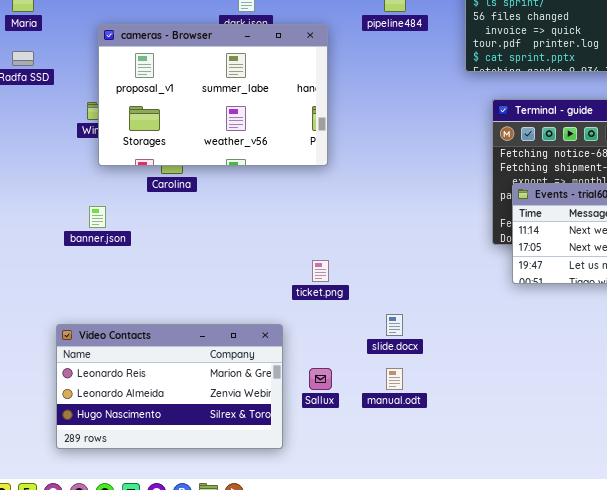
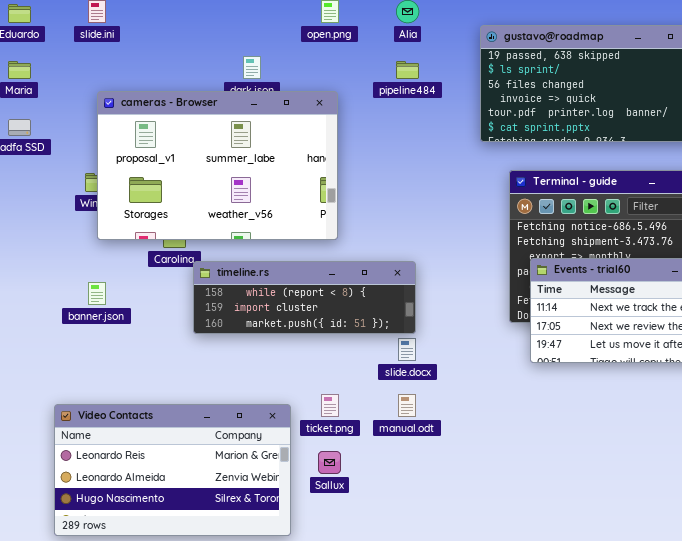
timeline.rs: none -> [193,261,416,334], opened
ticket.png: [312,260,329,282] -> [321,394,339,417], moved
slide.docx: [386,314,403,336] -> [398,338,416,361], moved
manual.odt: [386,368,403,390] -> [398,394,416,417], moved

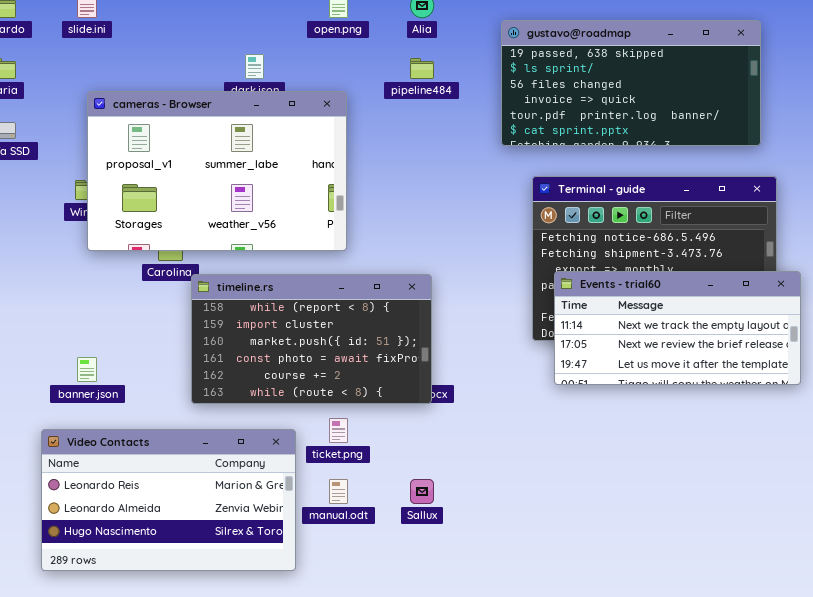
timeline.rs: [193,261,416,334] -> [191,274,432,404], resized
banner.json: [88,282,106,305] -> [77,357,97,382], moved
manual.odt: [398,394,416,417] -> [329,479,348,504], moved
Sallux: [318,451,341,474] -> [410,479,434,504], moved

